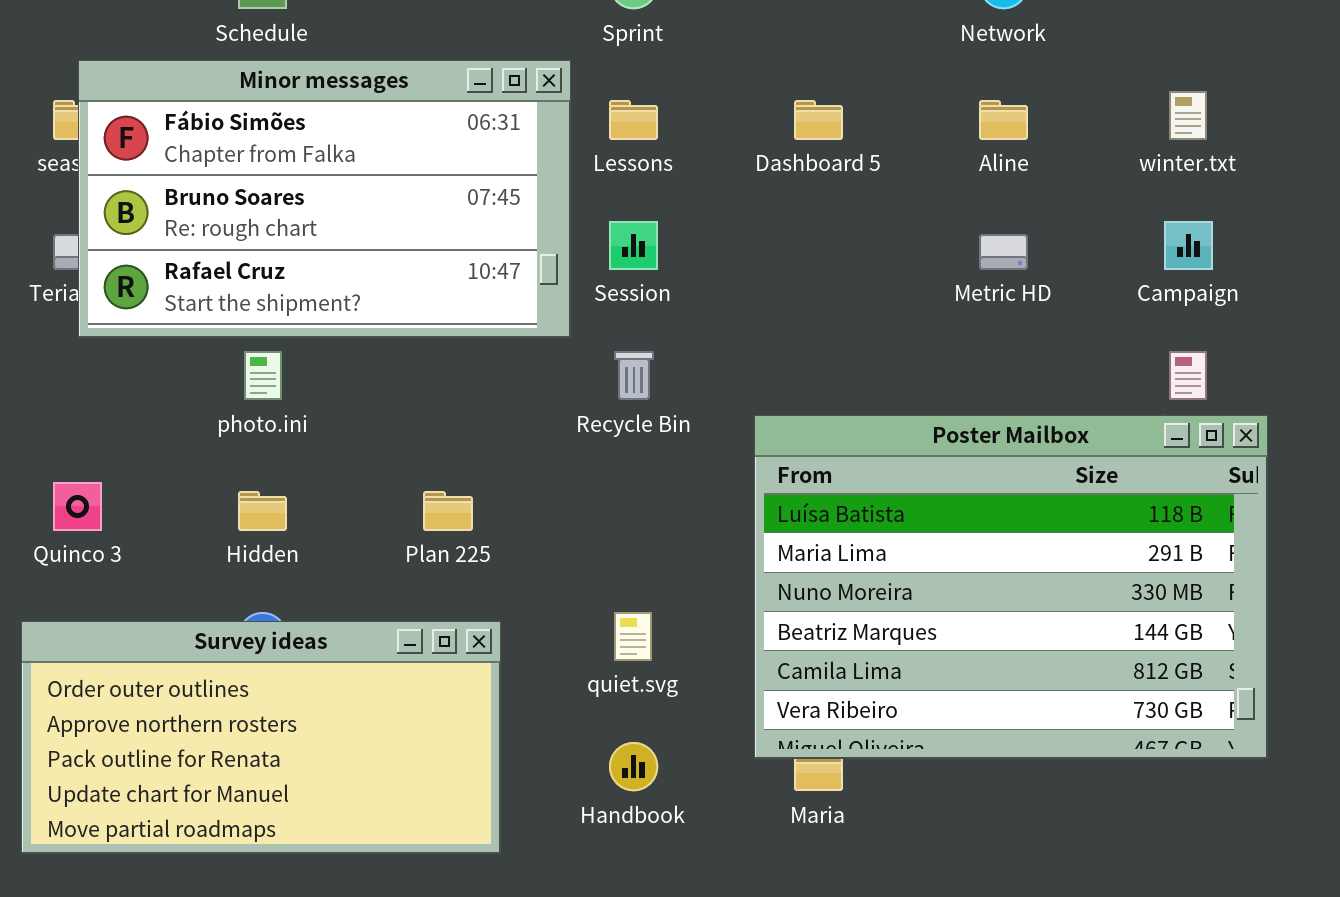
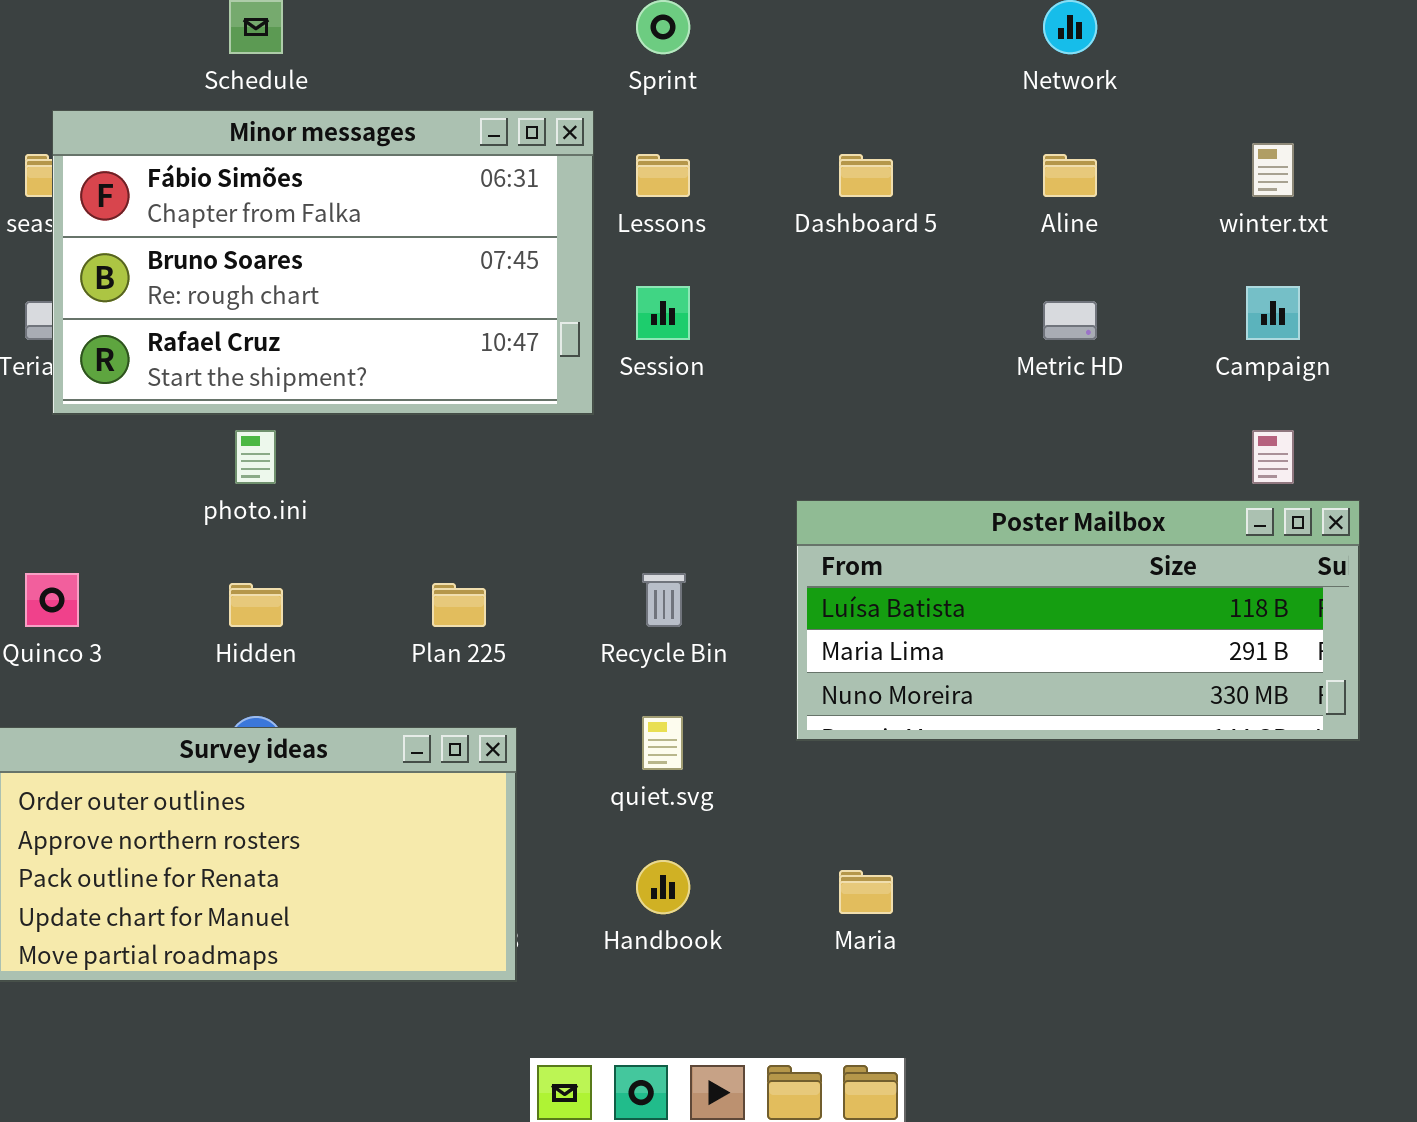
Recycle Bin: [614,351,654,400] -> [642,573,686,627], moved
Poster Mailbox: [754,415,1268,759] -> [796,500,1360,741], resized

